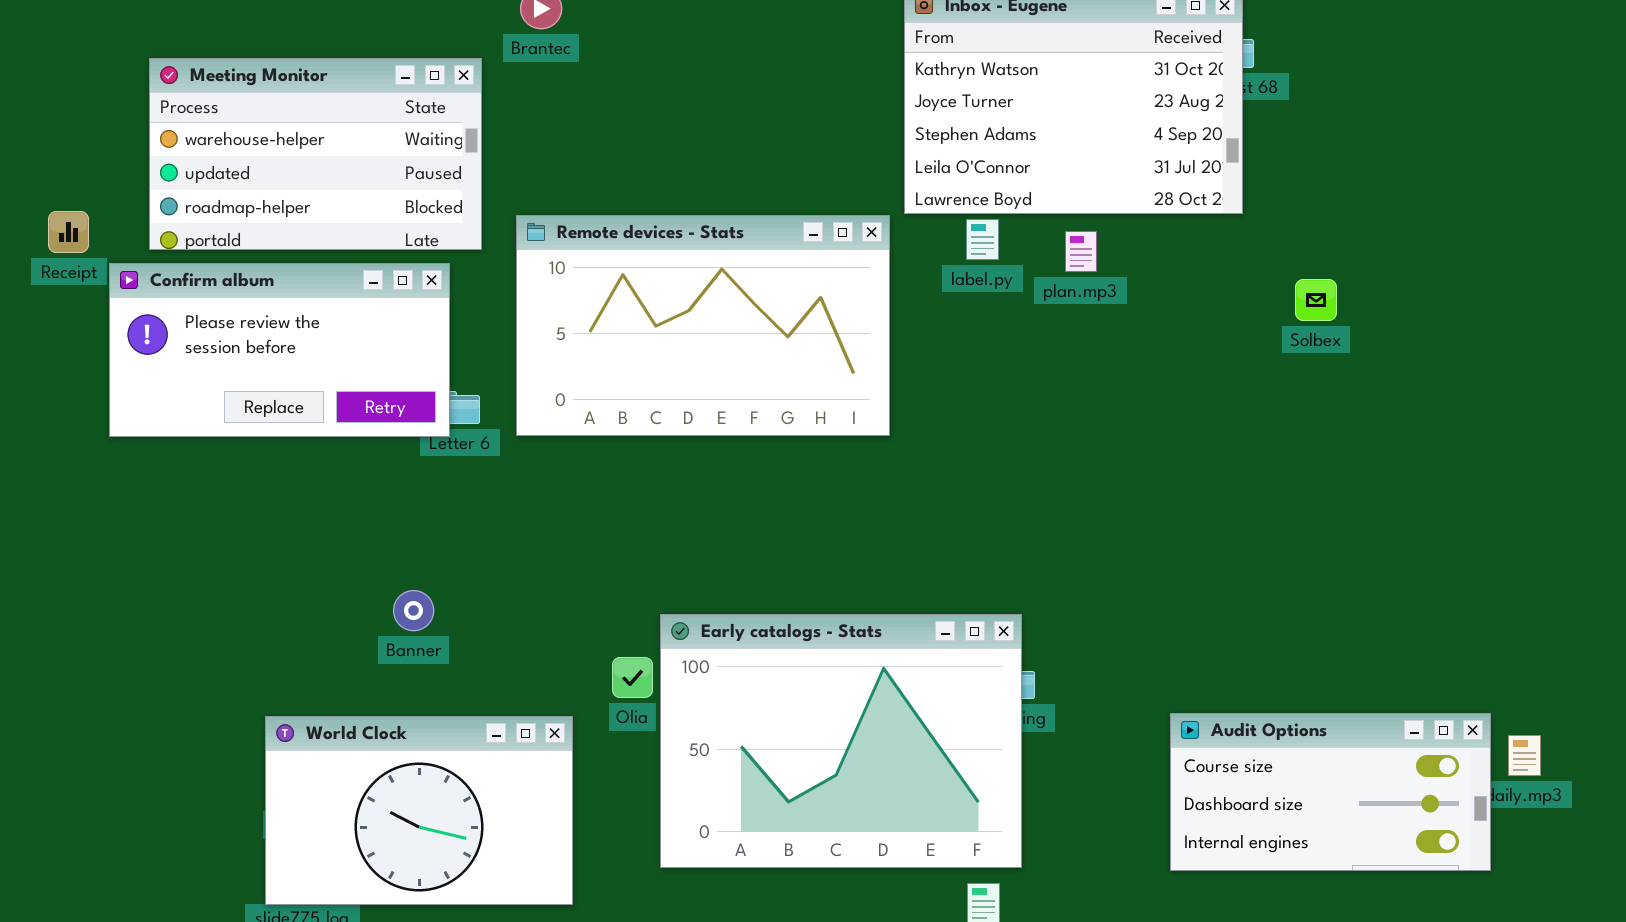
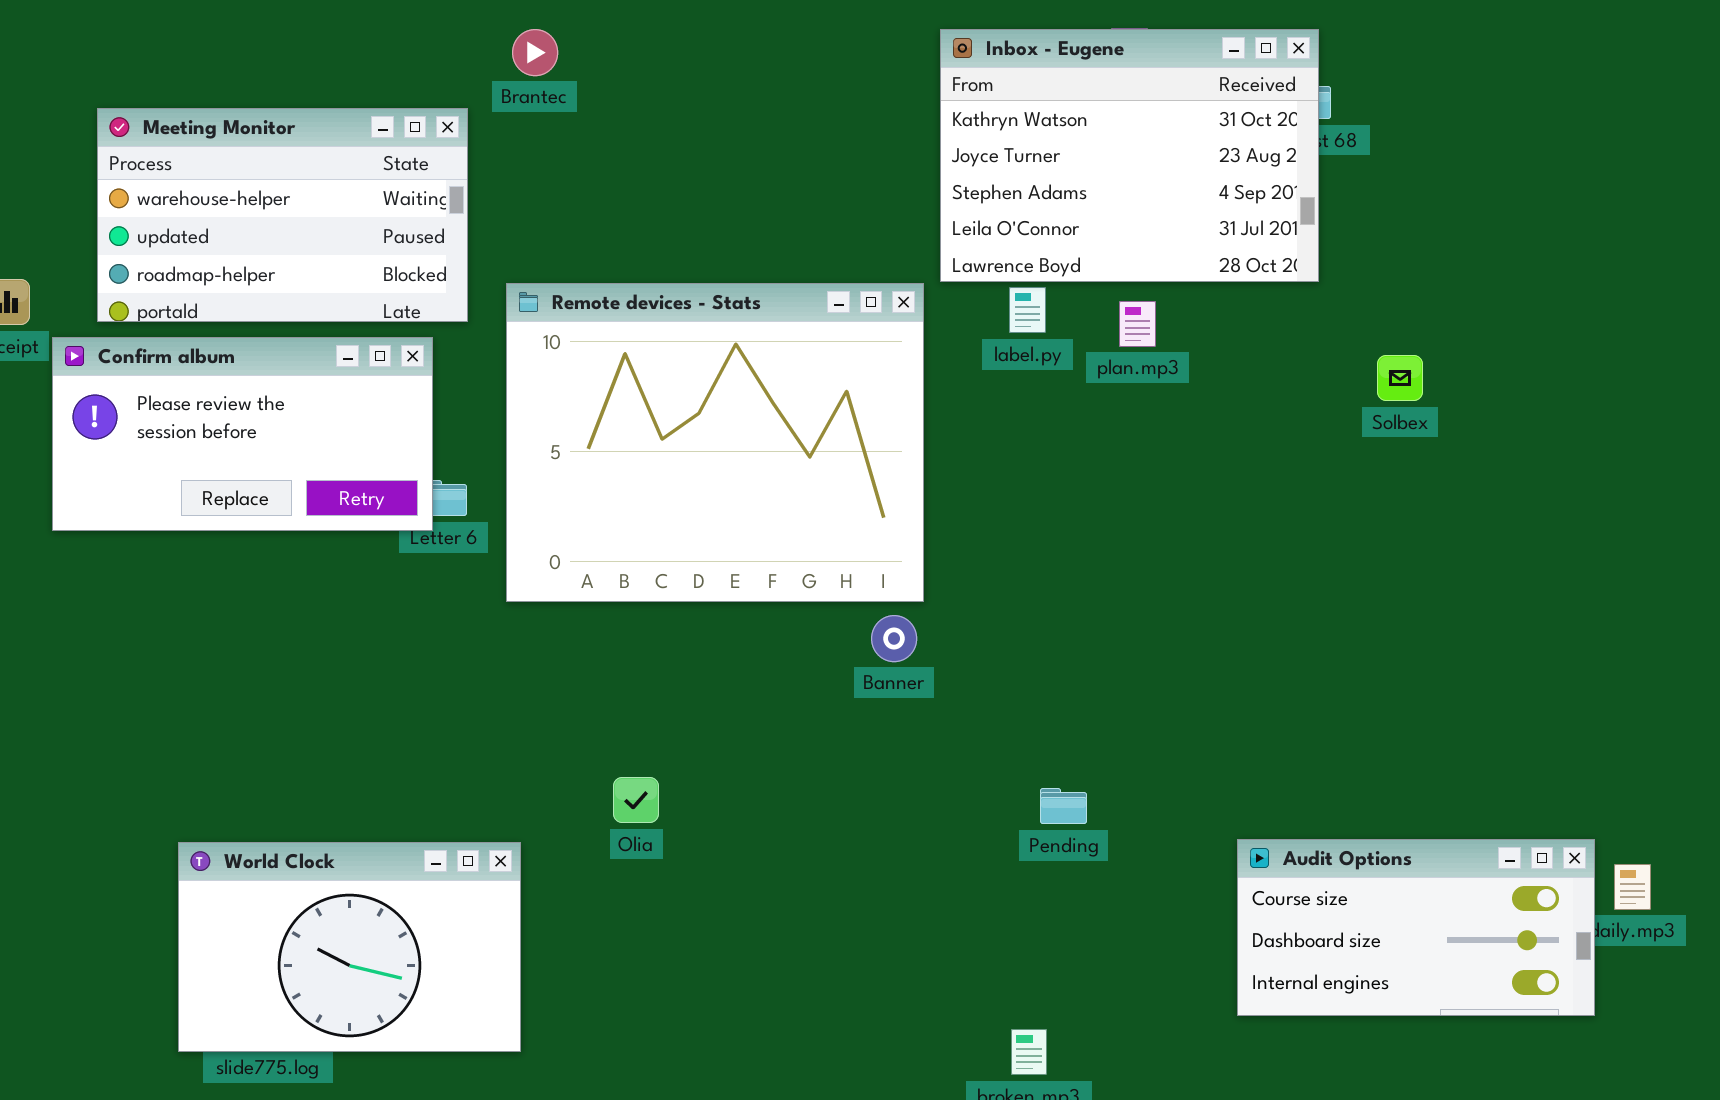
Remote devices - Stats: [516,215,890,436] -> [506,283,924,602], resized
Banner: [393,590,434,631] -> [871,615,917,662], moved
Early catalogs - Stats: [660,614,1022,868] -> none, closed
World Clock: [265,716,573,905] -> [178,842,521,1052], moved

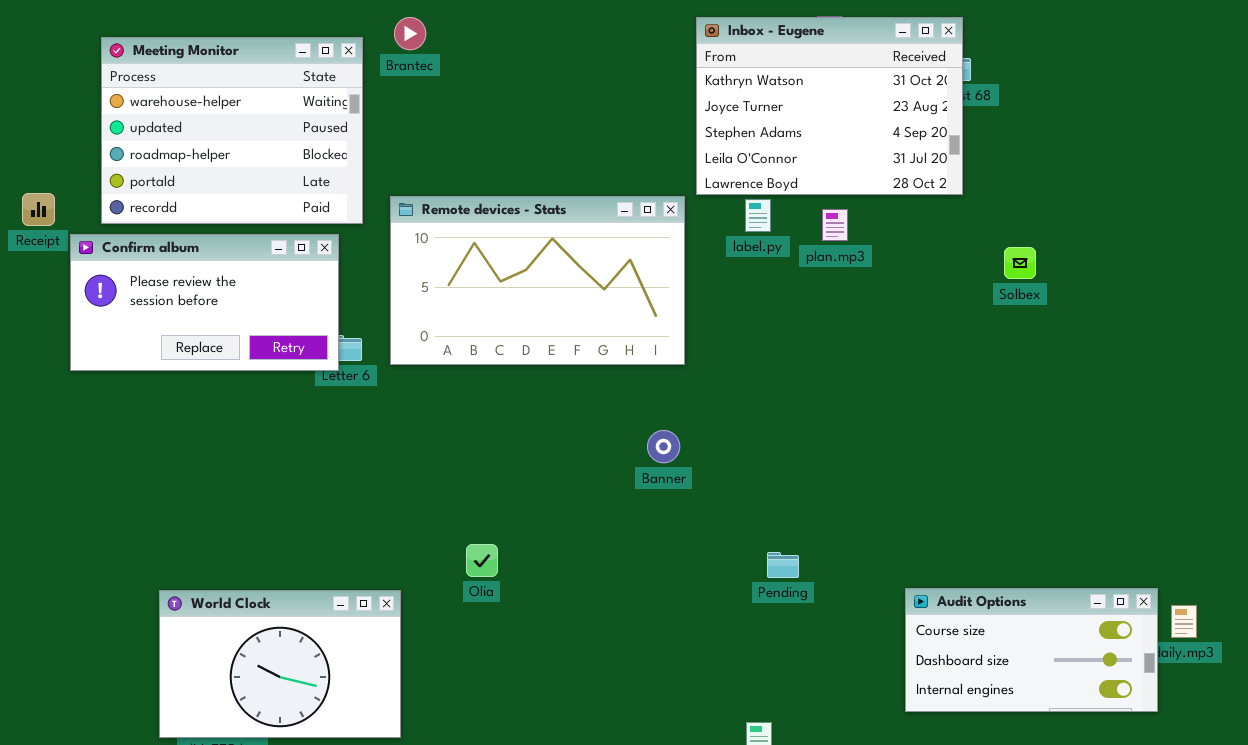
Meeting Monitor: [97,108,468,322] -> [101,37,363,224], resized
Remote devices - Stats: [506,283,924,602] -> [390,196,685,365], resized

